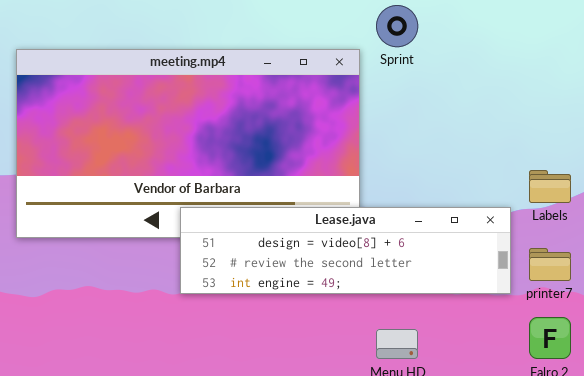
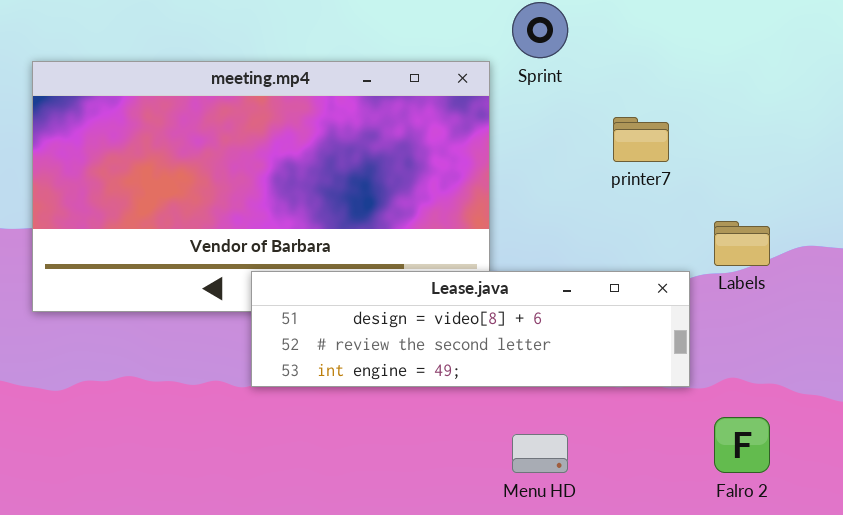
printer7: [529,248,571,281] -> [613,117,669,162], moved

